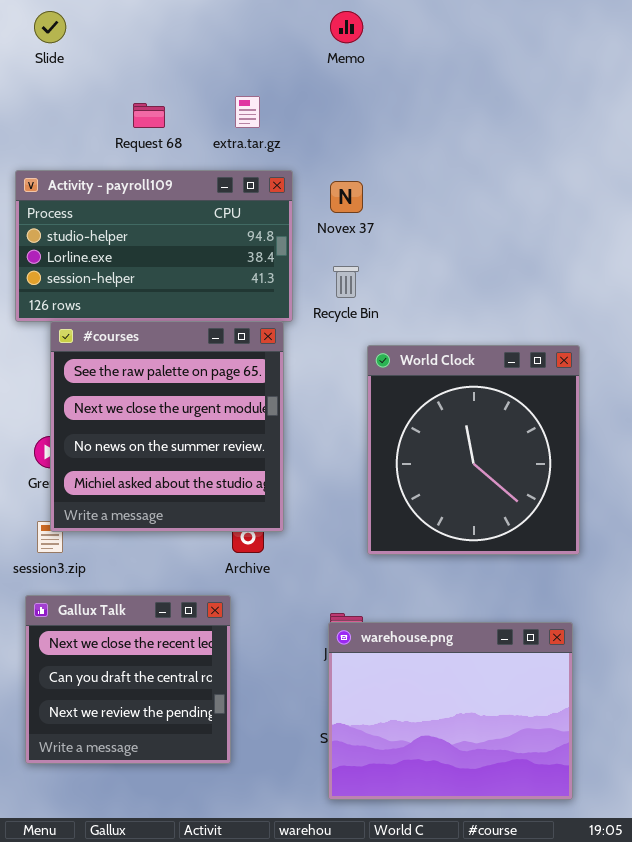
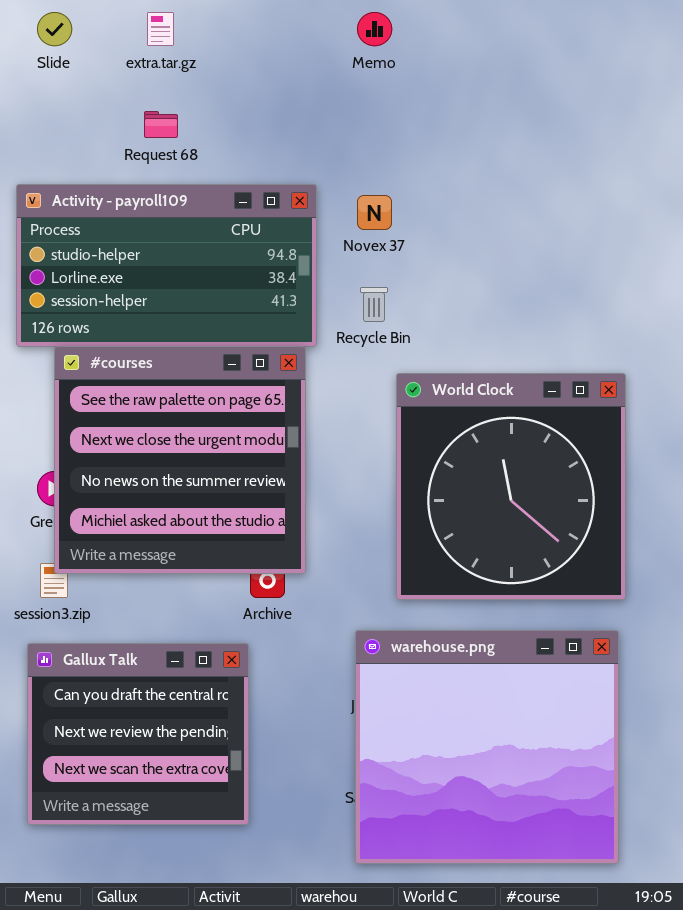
extra.tar.gz: [235,96,260,128] -> [147,12,174,46], moved
Gallux Talk: [25,595,231,764] -> [27,643,249,825], scrolled down 1 row
warehouse.png: [328,622,573,800] -> [355,630,619,864], resized

